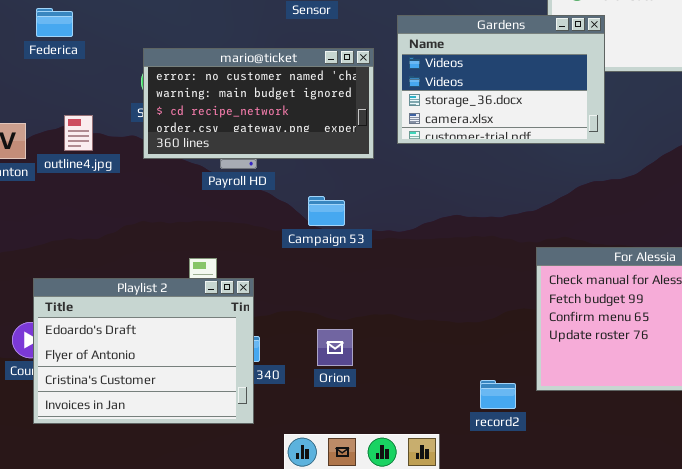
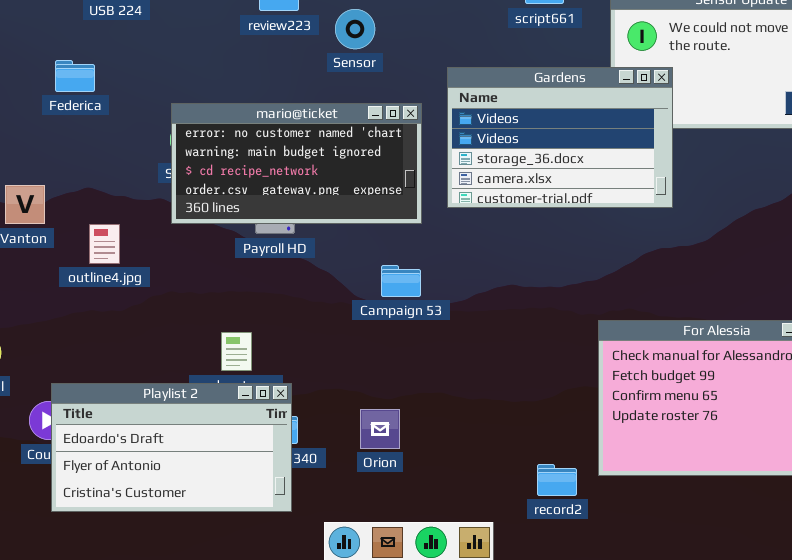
outline4.jpg: [64,115,93,151] -> [89,224,120,264], moved
Campaign 53: [308,196,345,226] -> [381,265,421,297], moved
Playlist 2: [33,278,254,424] -> [51,383,292,512], resized

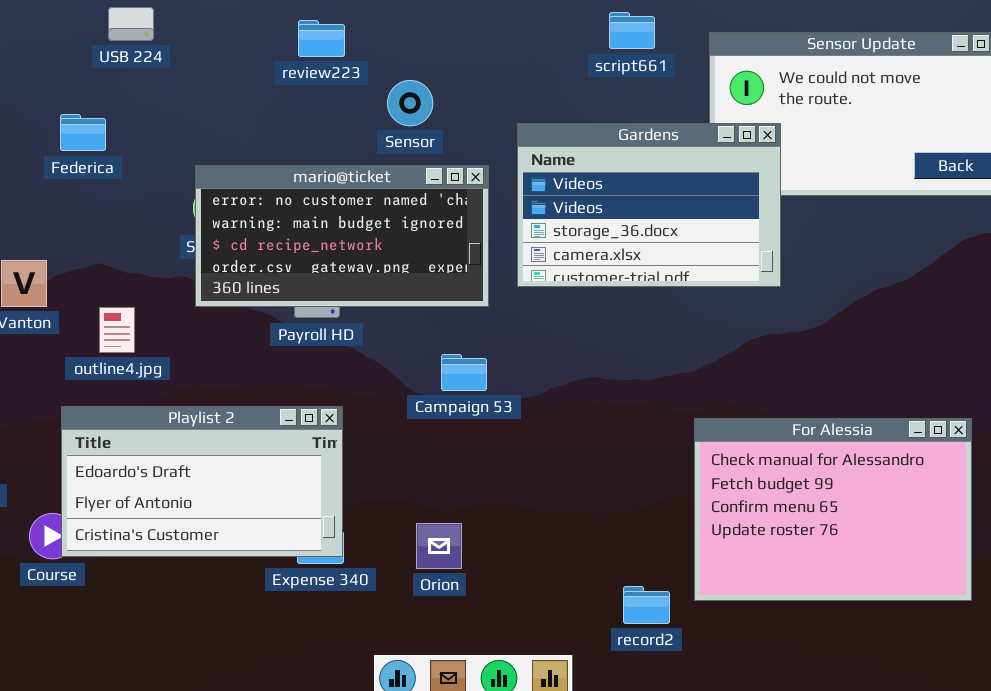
Sensor: [335,9,375,49] -> [387,80,433,126], moved
Playlist 2: [51,383,292,512] -> [61,406,343,557], moved

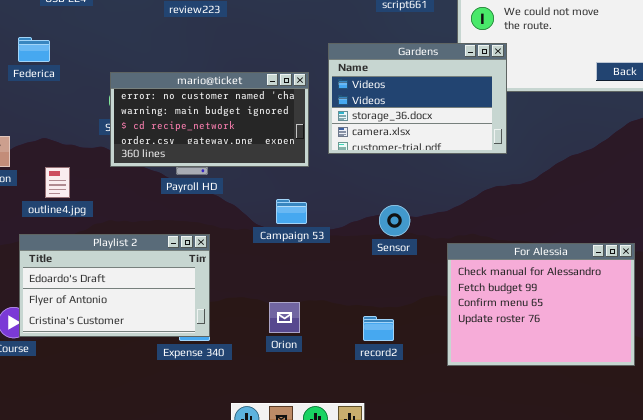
Sensor: [387,80,433,126] -> [379,205,410,236], moved
Orion: [416,523,462,569] -> [269,302,300,333], moved
record2: [623,586,670,624] -> [363,316,394,341], moved

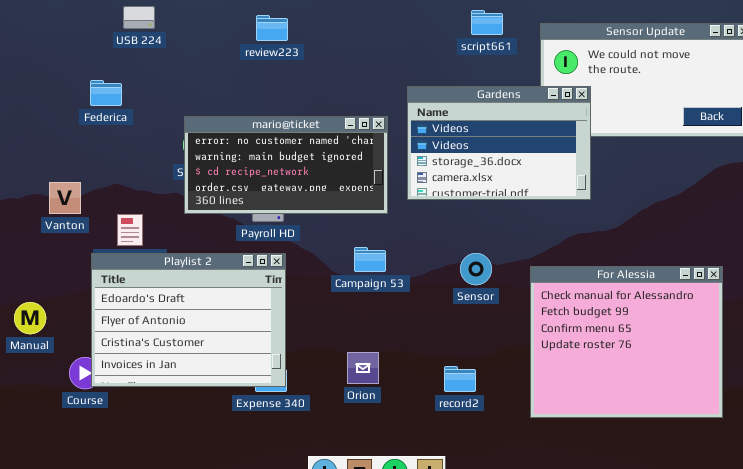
Playlist 2: [19,234,210,337] -> [91,253,286,387], resized
For Alessia: [447,243,635,366] -> [530,266,723,418], resized

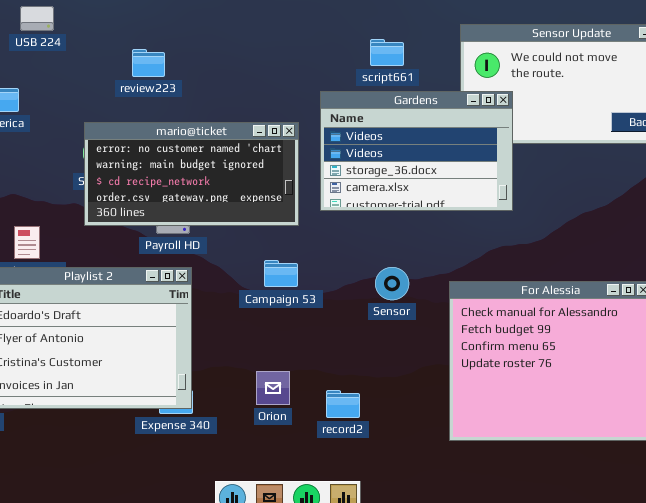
script661: [471,10,503,35] -> [370,39,404,66], moved
review223: [256,15,288,41] -> [132,49,165,77], moved
record2: [444,366,476,392] -> [326,390,360,418], moved

